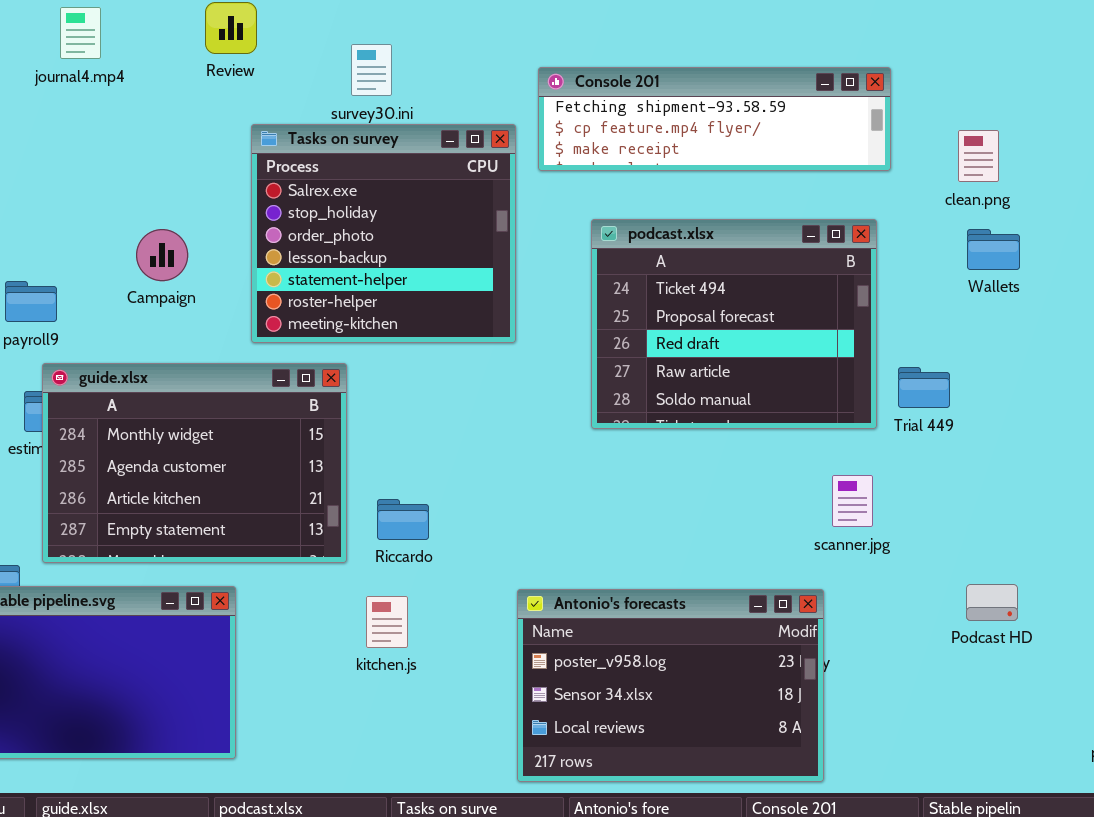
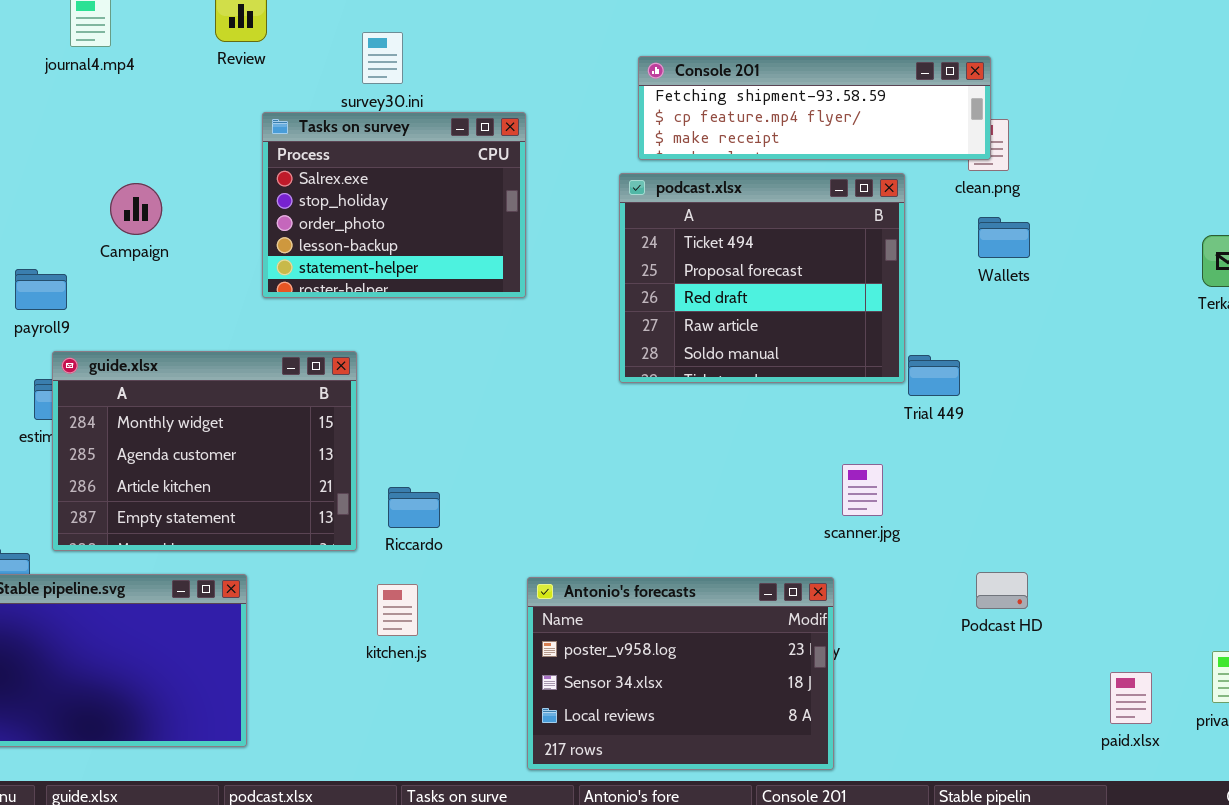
Console 201: [538,67,891,171] -> [638,56,991,160], moved
Tasks on survey: [251,124,516,343] -> [262,112,526,298], resized
podcast.xlsx: [591,219,877,429] -> [619,173,905,383], moved
Campaign: [136,229,188,281] -> [110,183,162,235], moved

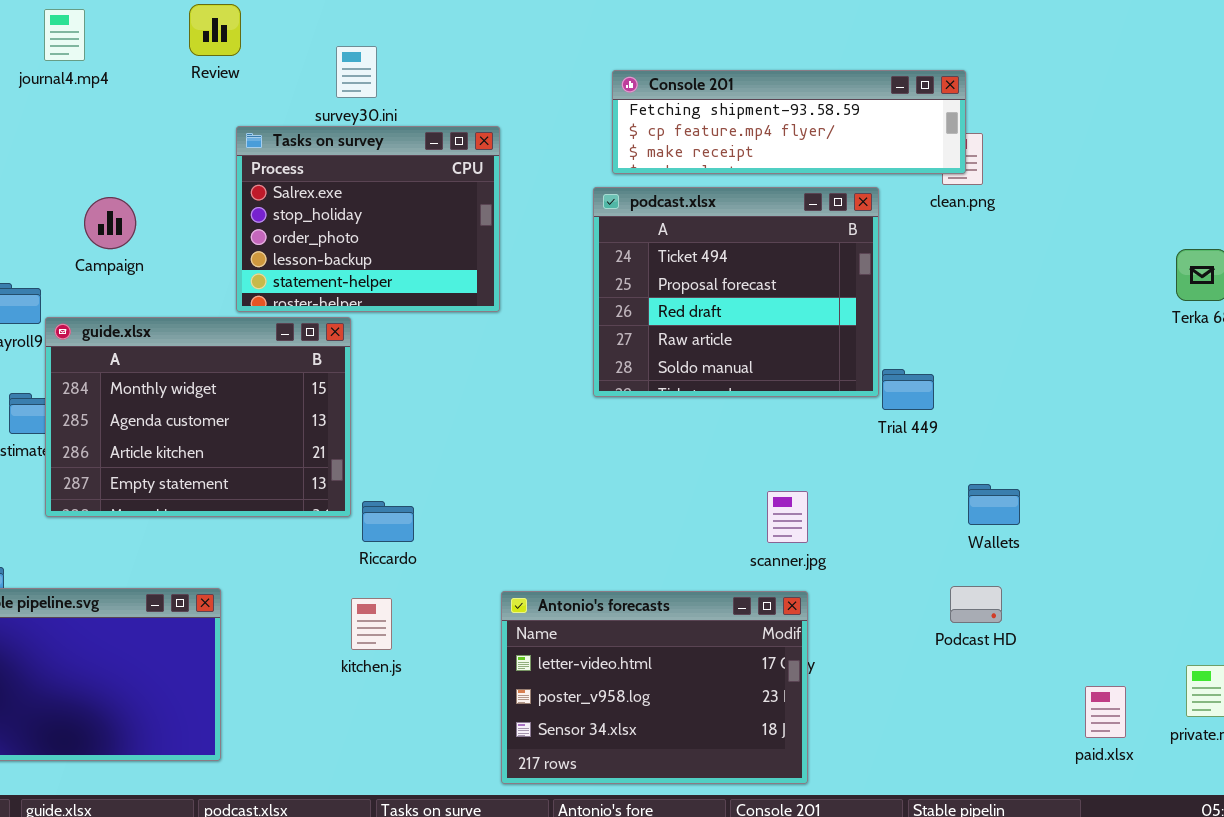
Wallets: [978,217,1030,258] -> [968,484,1020,525], moved
guide.xlsx: [52,351,357,551] -> [45,317,351,517], moved
scanner.jpg: [842,464,883,516] -> [767,491,808,543], moved
Antonio's forecasts: [527,577,834,770] -> [501,591,808,784], scrolled up 1 row

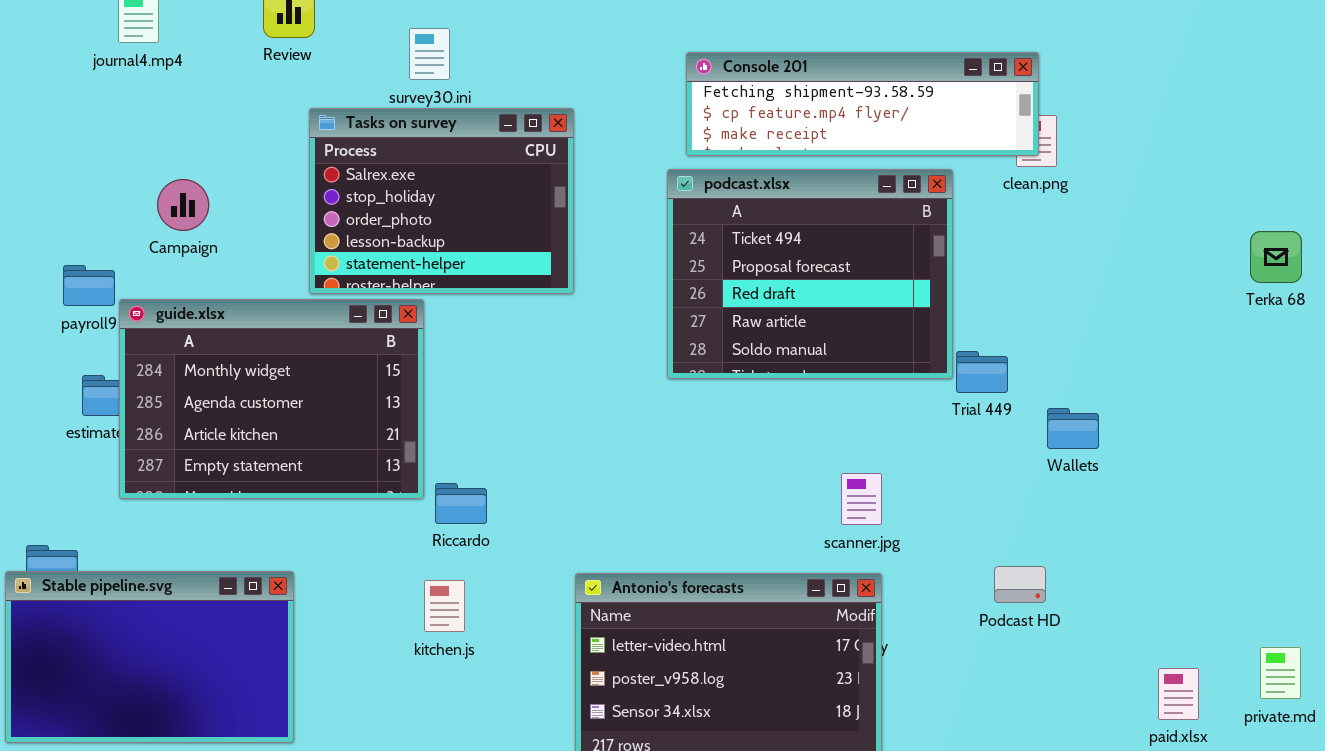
Wallets: [968,484,1020,525] -> [1047,408,1099,449], moved
Podcast HD: [950,586,1002,623] -> [994,566,1046,603], moved

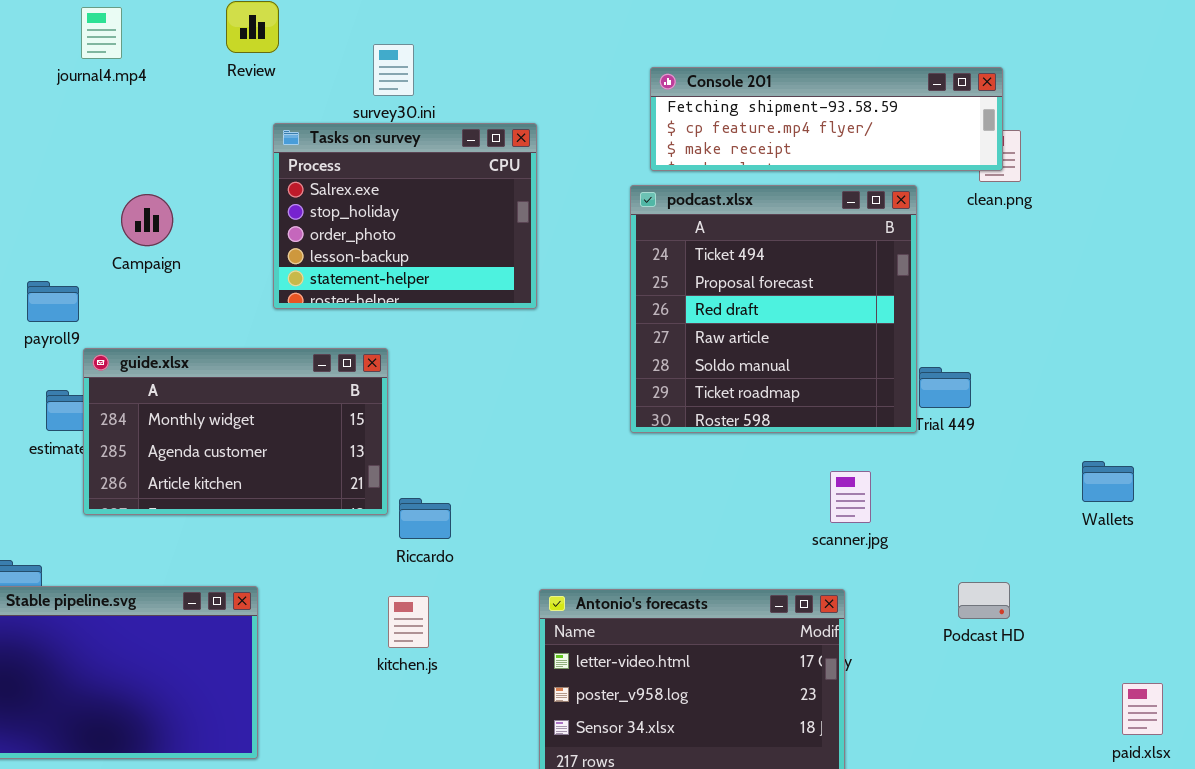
podcast.xlsx: [667,169,953,379] -> [630,185,917,433], resized
guide.xlsx: [119,299,424,499] -> [83,348,388,515], resized
Wallets: [1047,408,1099,449] -> [1082,461,1134,502], moved
scanner.jpg: [841,473,882,525] -> [830,471,871,523], moved

